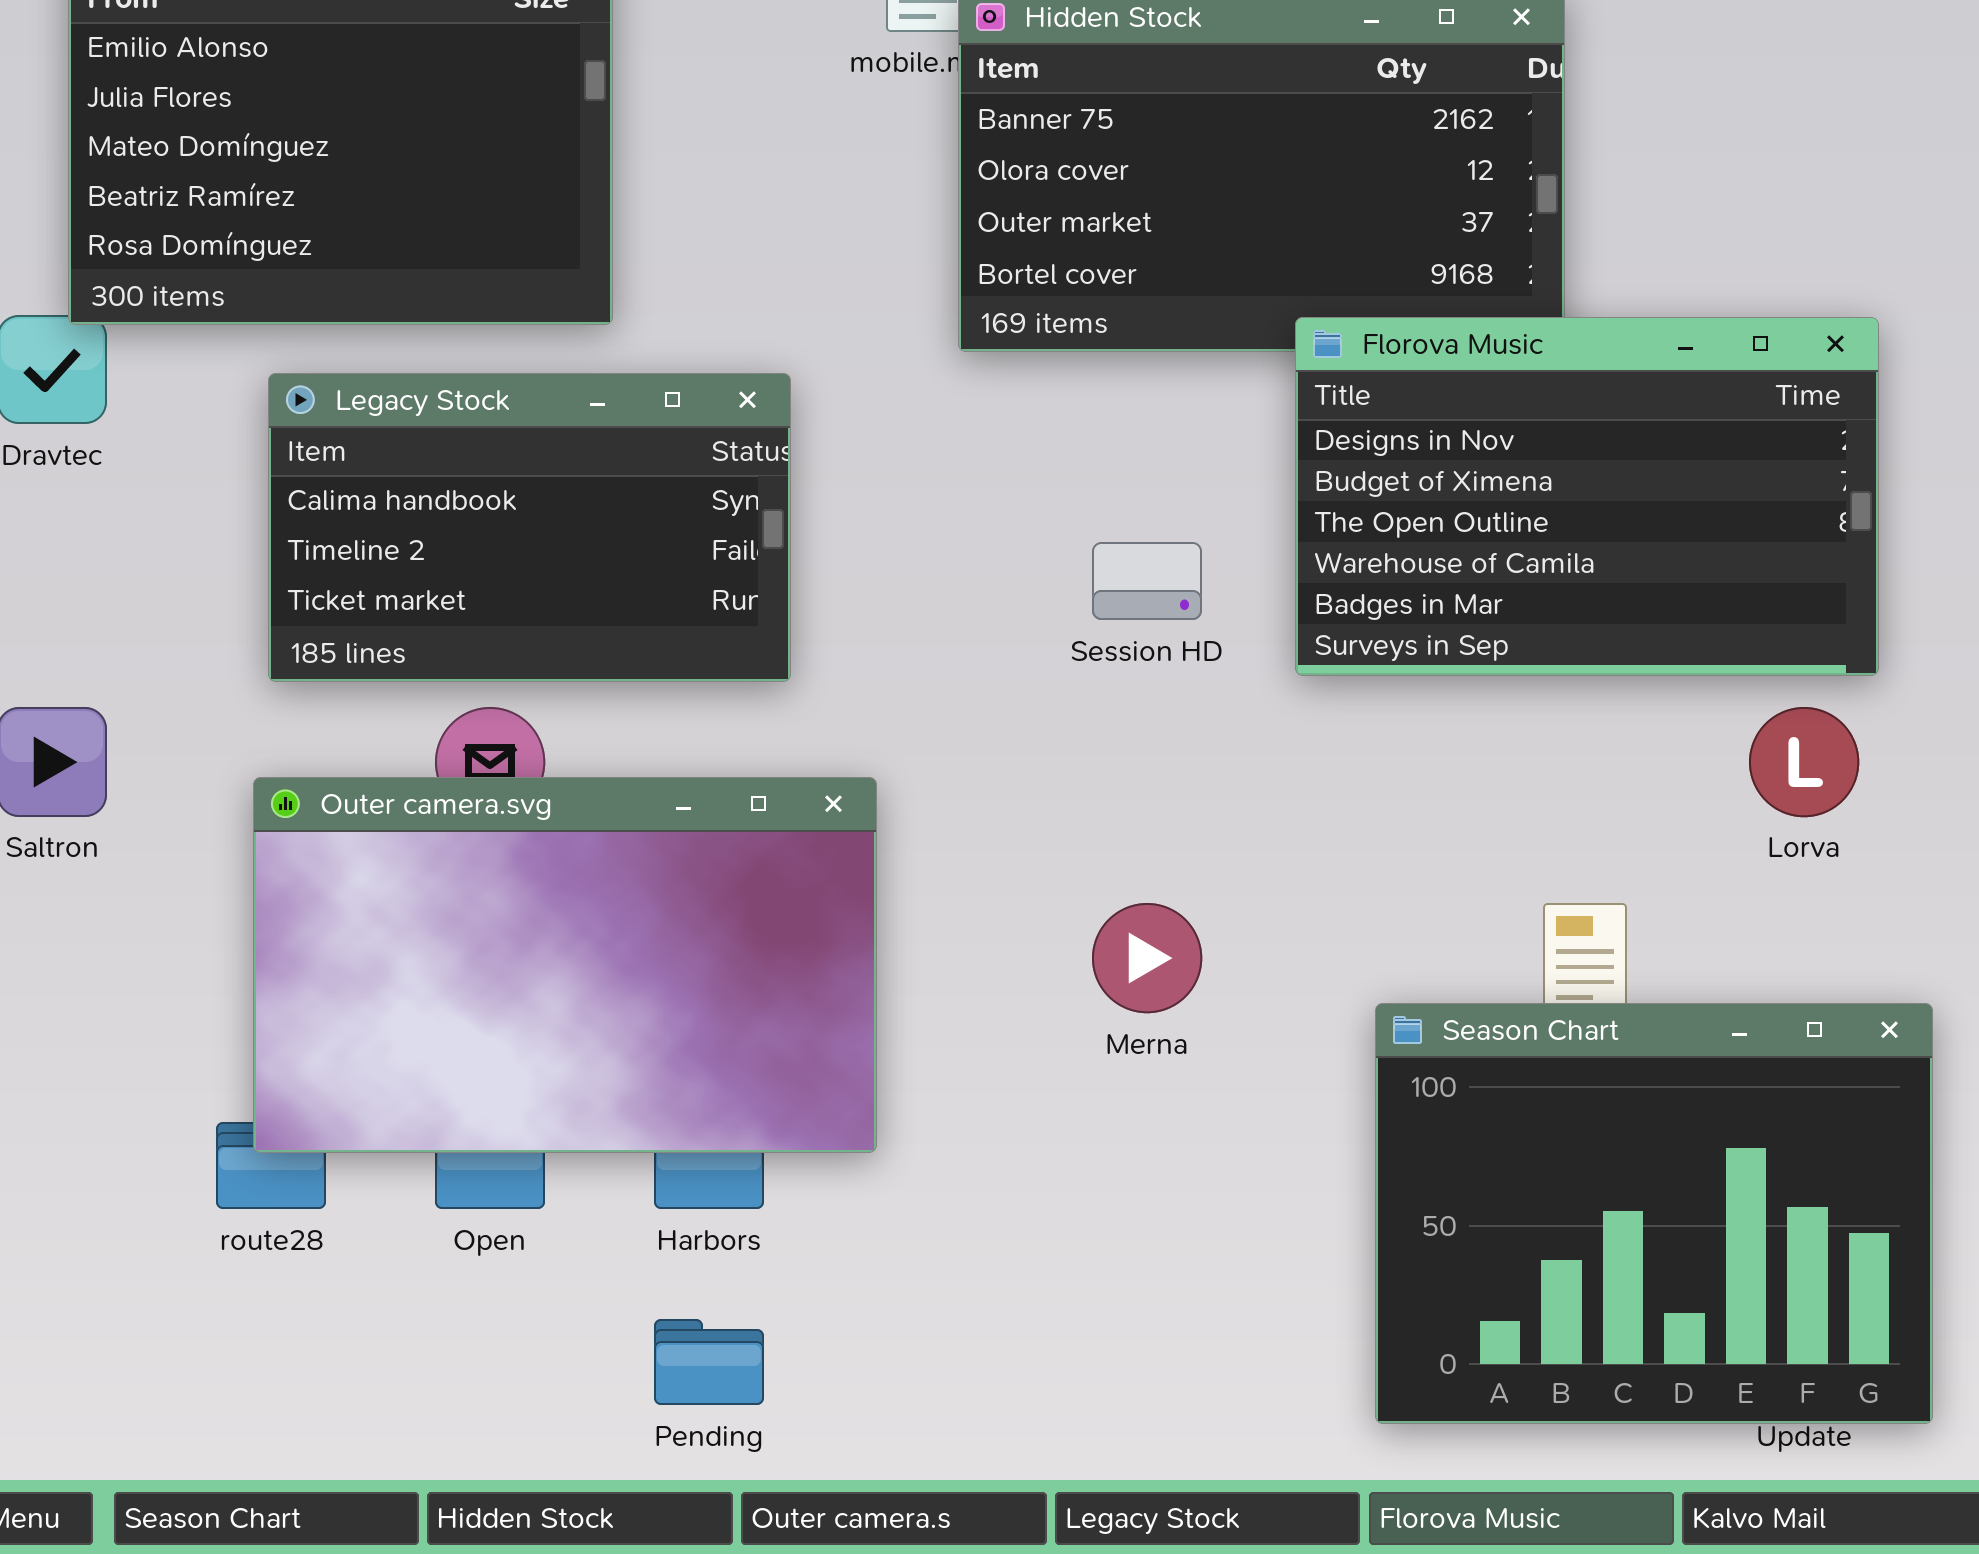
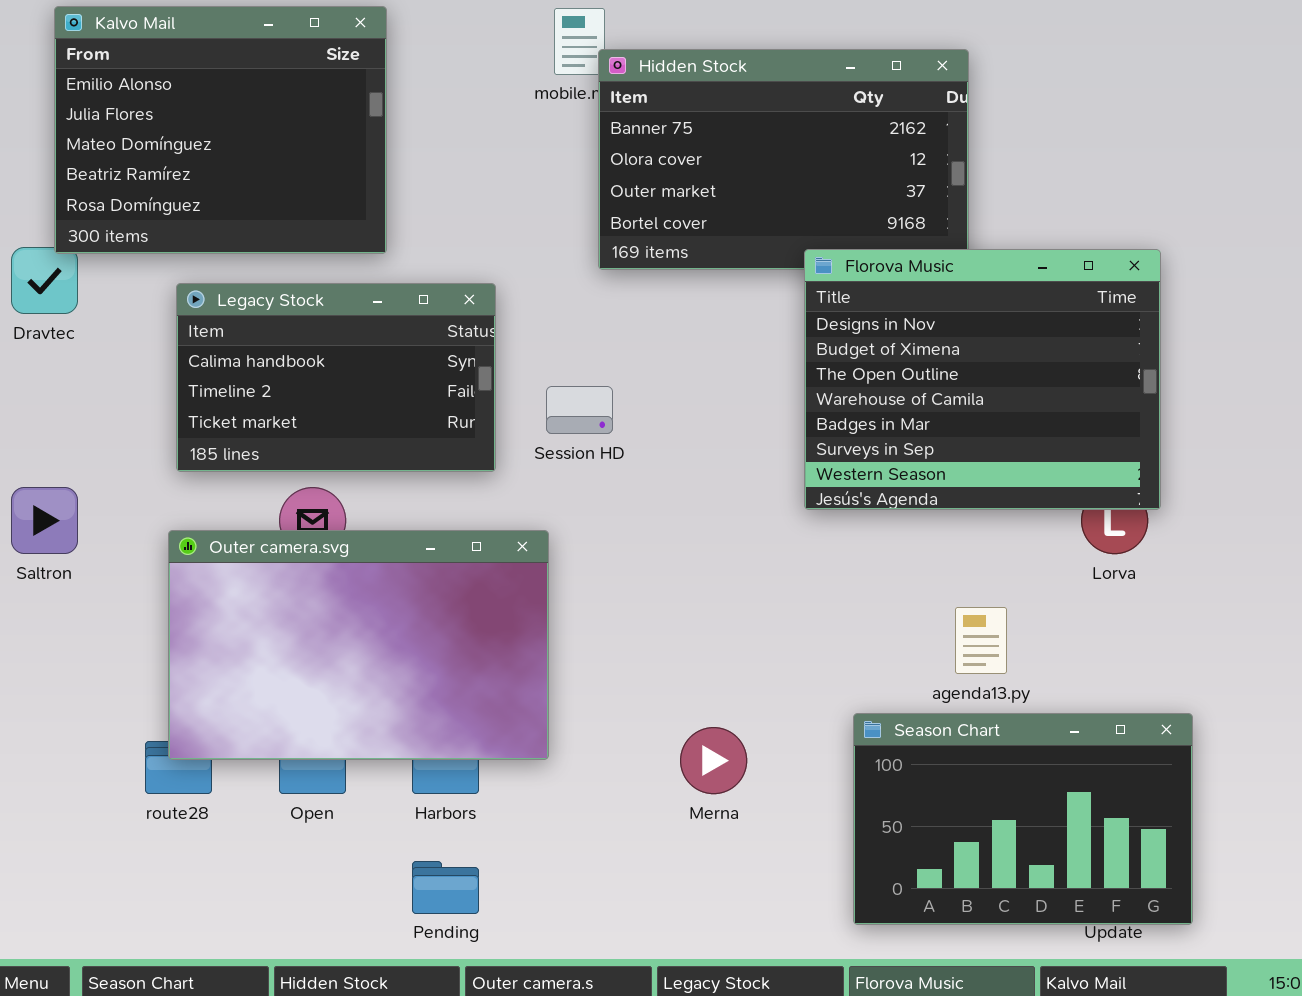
Florova Music: [1295,317,1879,676] -> [804,249,1161,510], resized
Session HD: [1092,542,1202,620] -> [546,386,613,434], moved
Merna: [1092,903,1202,1013] -> [680,727,747,794], moved
Season Chart: [1375,1003,1933,1424] -> [853,713,1193,925], resized

